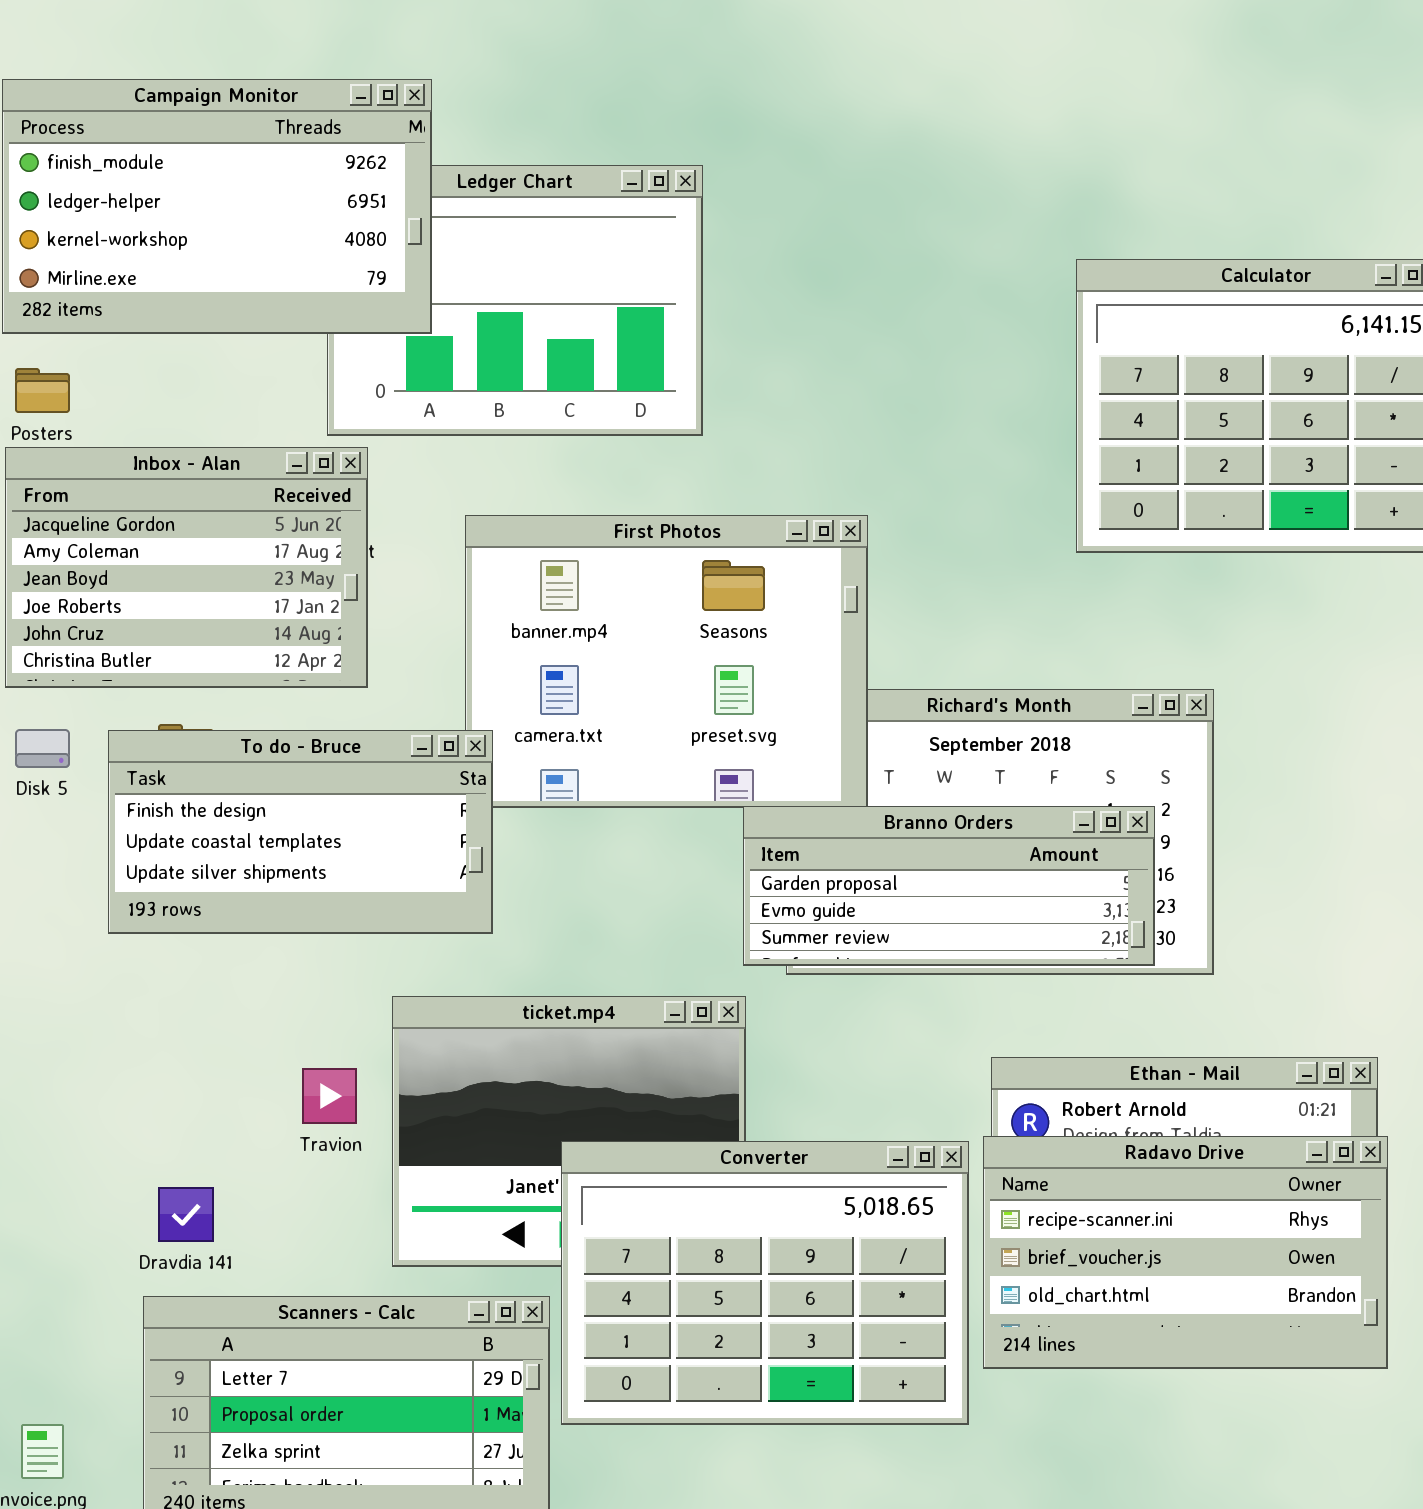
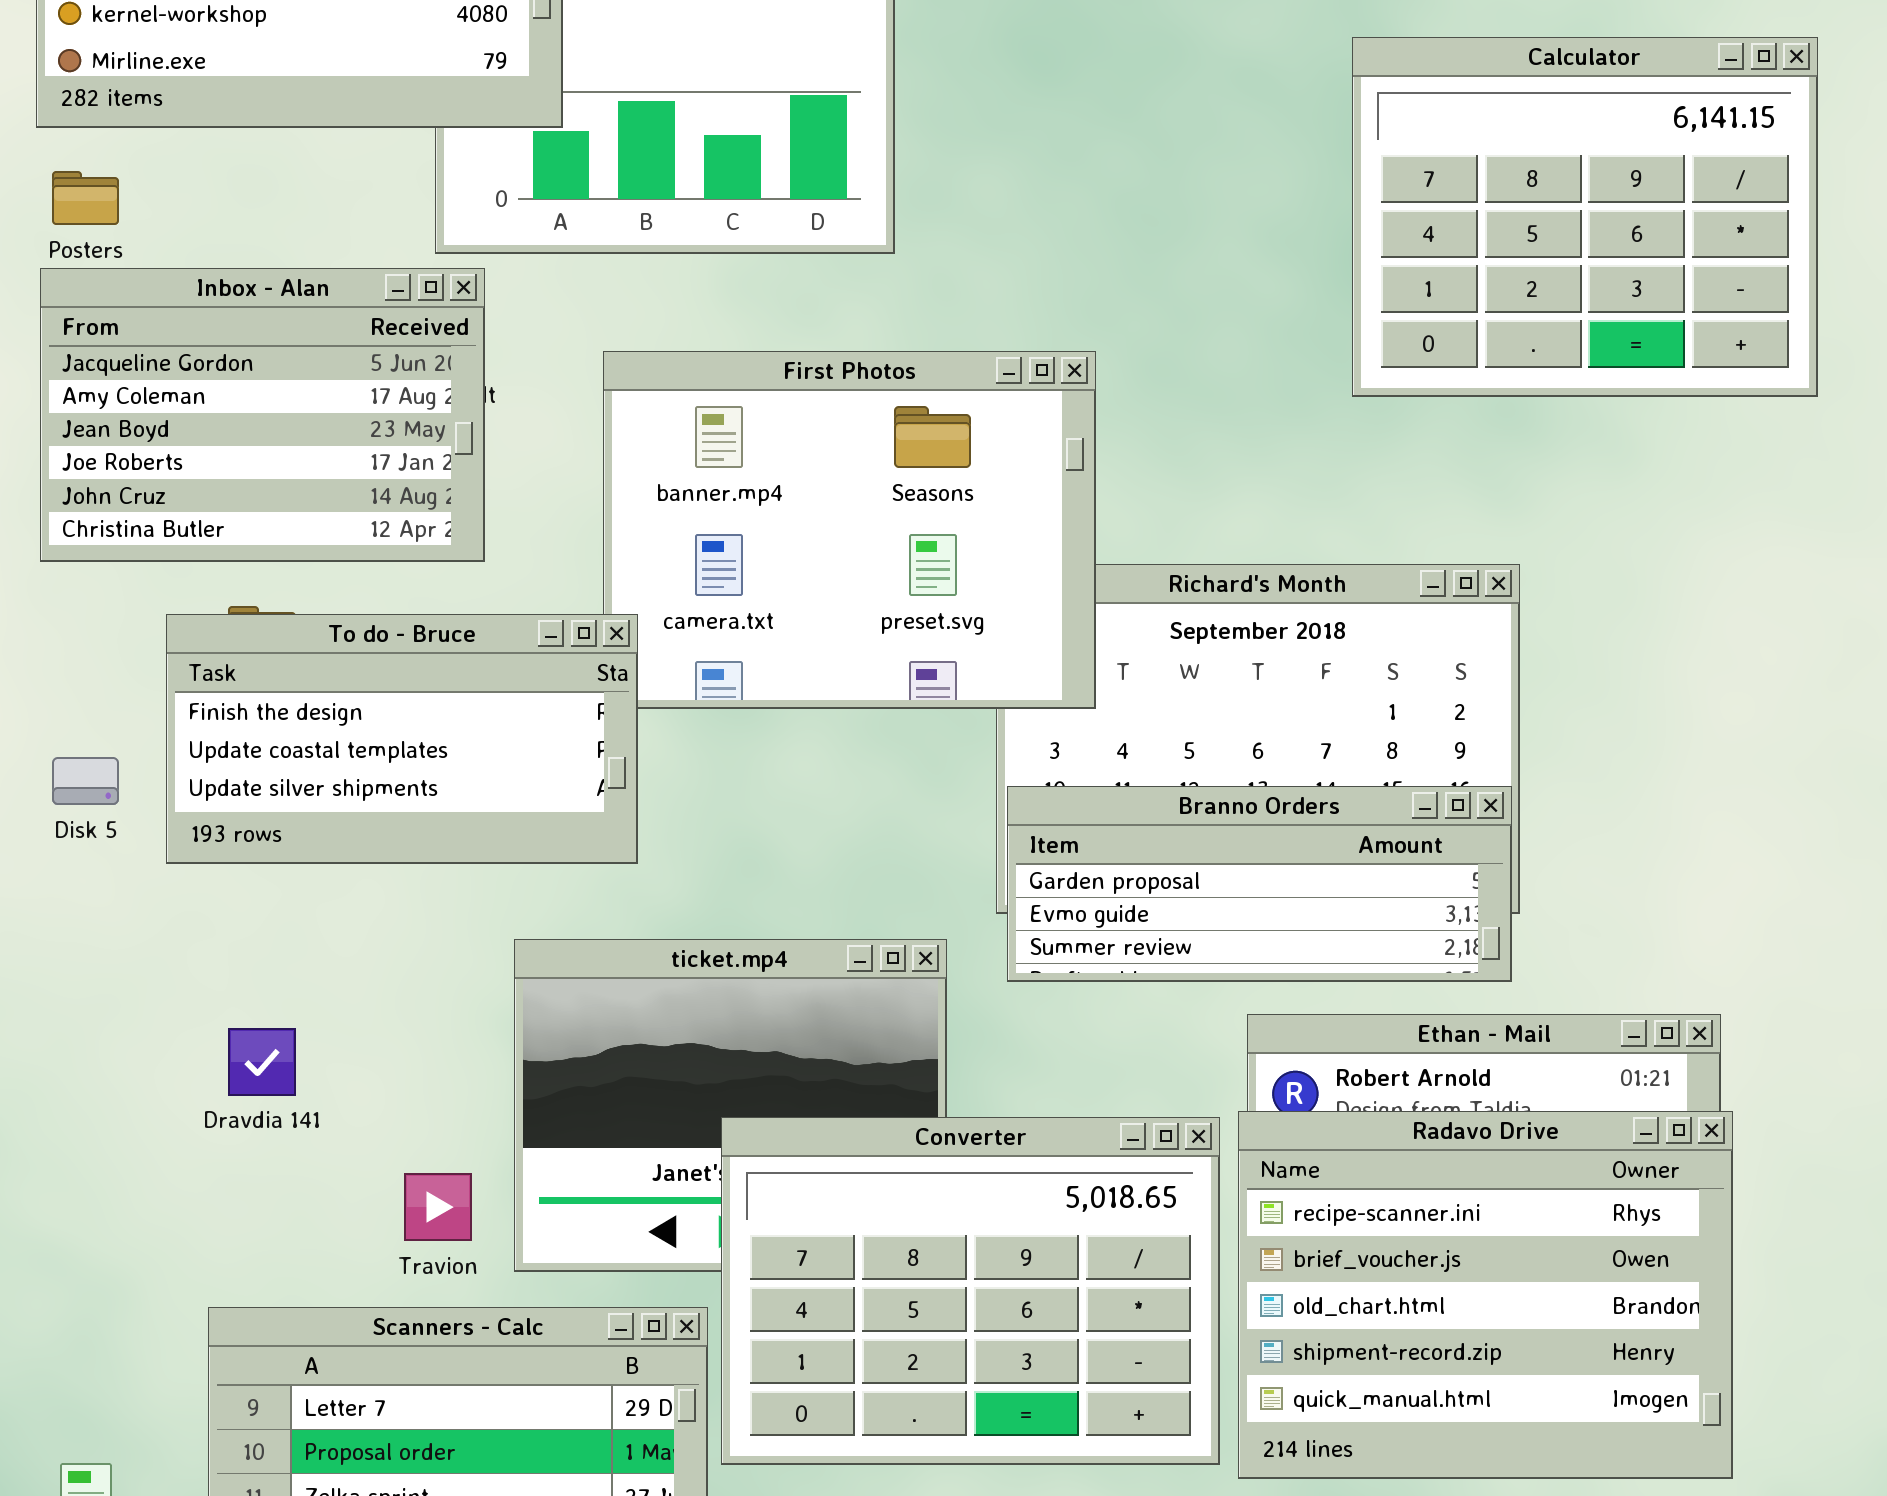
Disk 5: [15,729,70,768] -> [52,757,119,805], moved
Branno Orders: [743,806,1155,966] -> [1007,786,1512,982], moved
Travion: [302,1068,357,1124] -> [404,1173,472,1241], moved
Radavo Drive: [983,1136,1388,1369] -> [1238,1111,1733,1479], resized
Dravdia 141: [158,1187,214,1242] -> [228,1028,296,1096], moved

